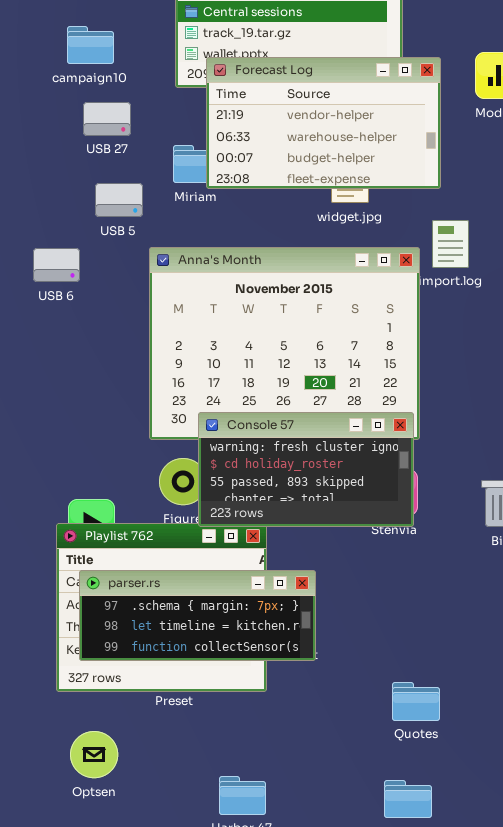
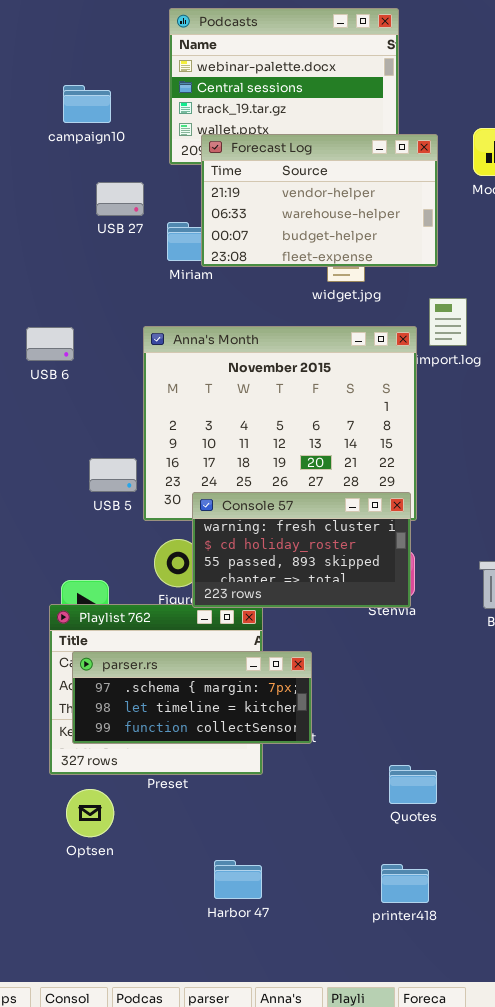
campaign10: [67,26,114,64] -> [63,85,111,123], moved
USB 27: [83,102,131,136] -> [96,182,144,216], moved
USB 5: [95,183,143,217] -> [89,458,137,492], moved
Optsen: [70,731,118,778] -> [66,789,114,837], moved

